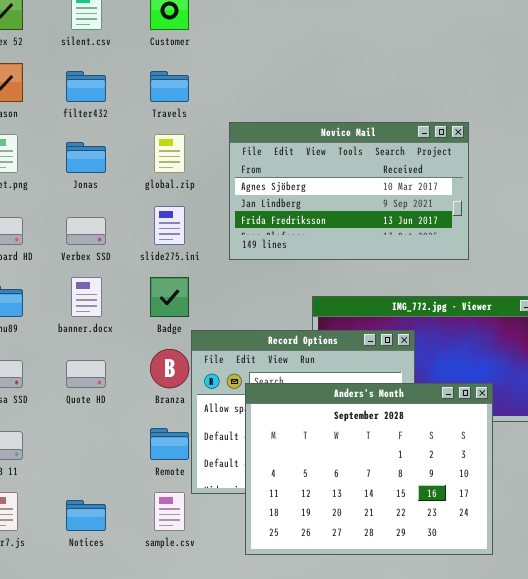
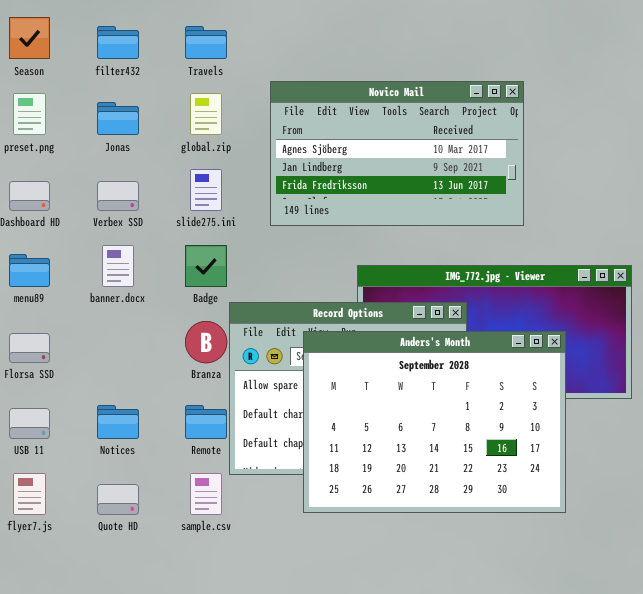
Quote HD: [66,360,106,388] -> [97,484,139,515], moved
Anders's Month: [245,383,493,555] -> [303,331,566,513], moved
Notices: [66,500,106,531] -> [97,405,139,439], moved

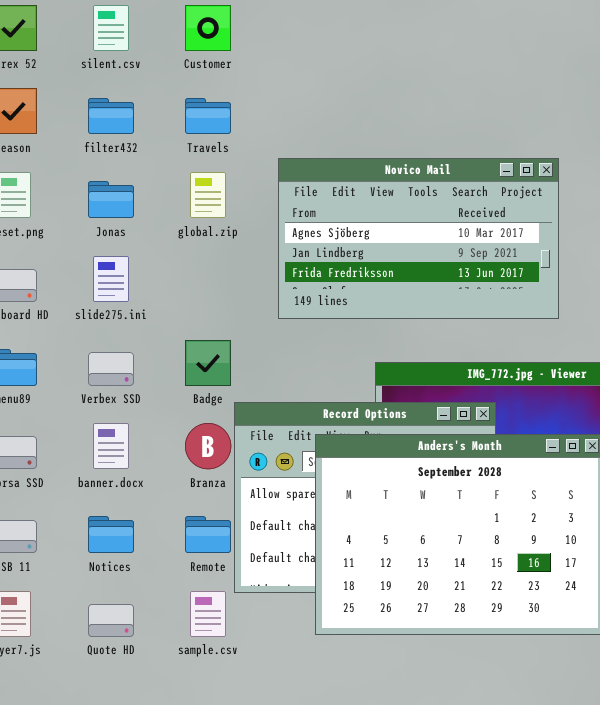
slide275.ini: [190,169,222,211] -> [93,256,129,302], moved
Verbex SSD: [97,181,139,211] -> [88,352,134,386], moved
banner.docx: [102,245,134,287] -> [93,423,129,469], moved

